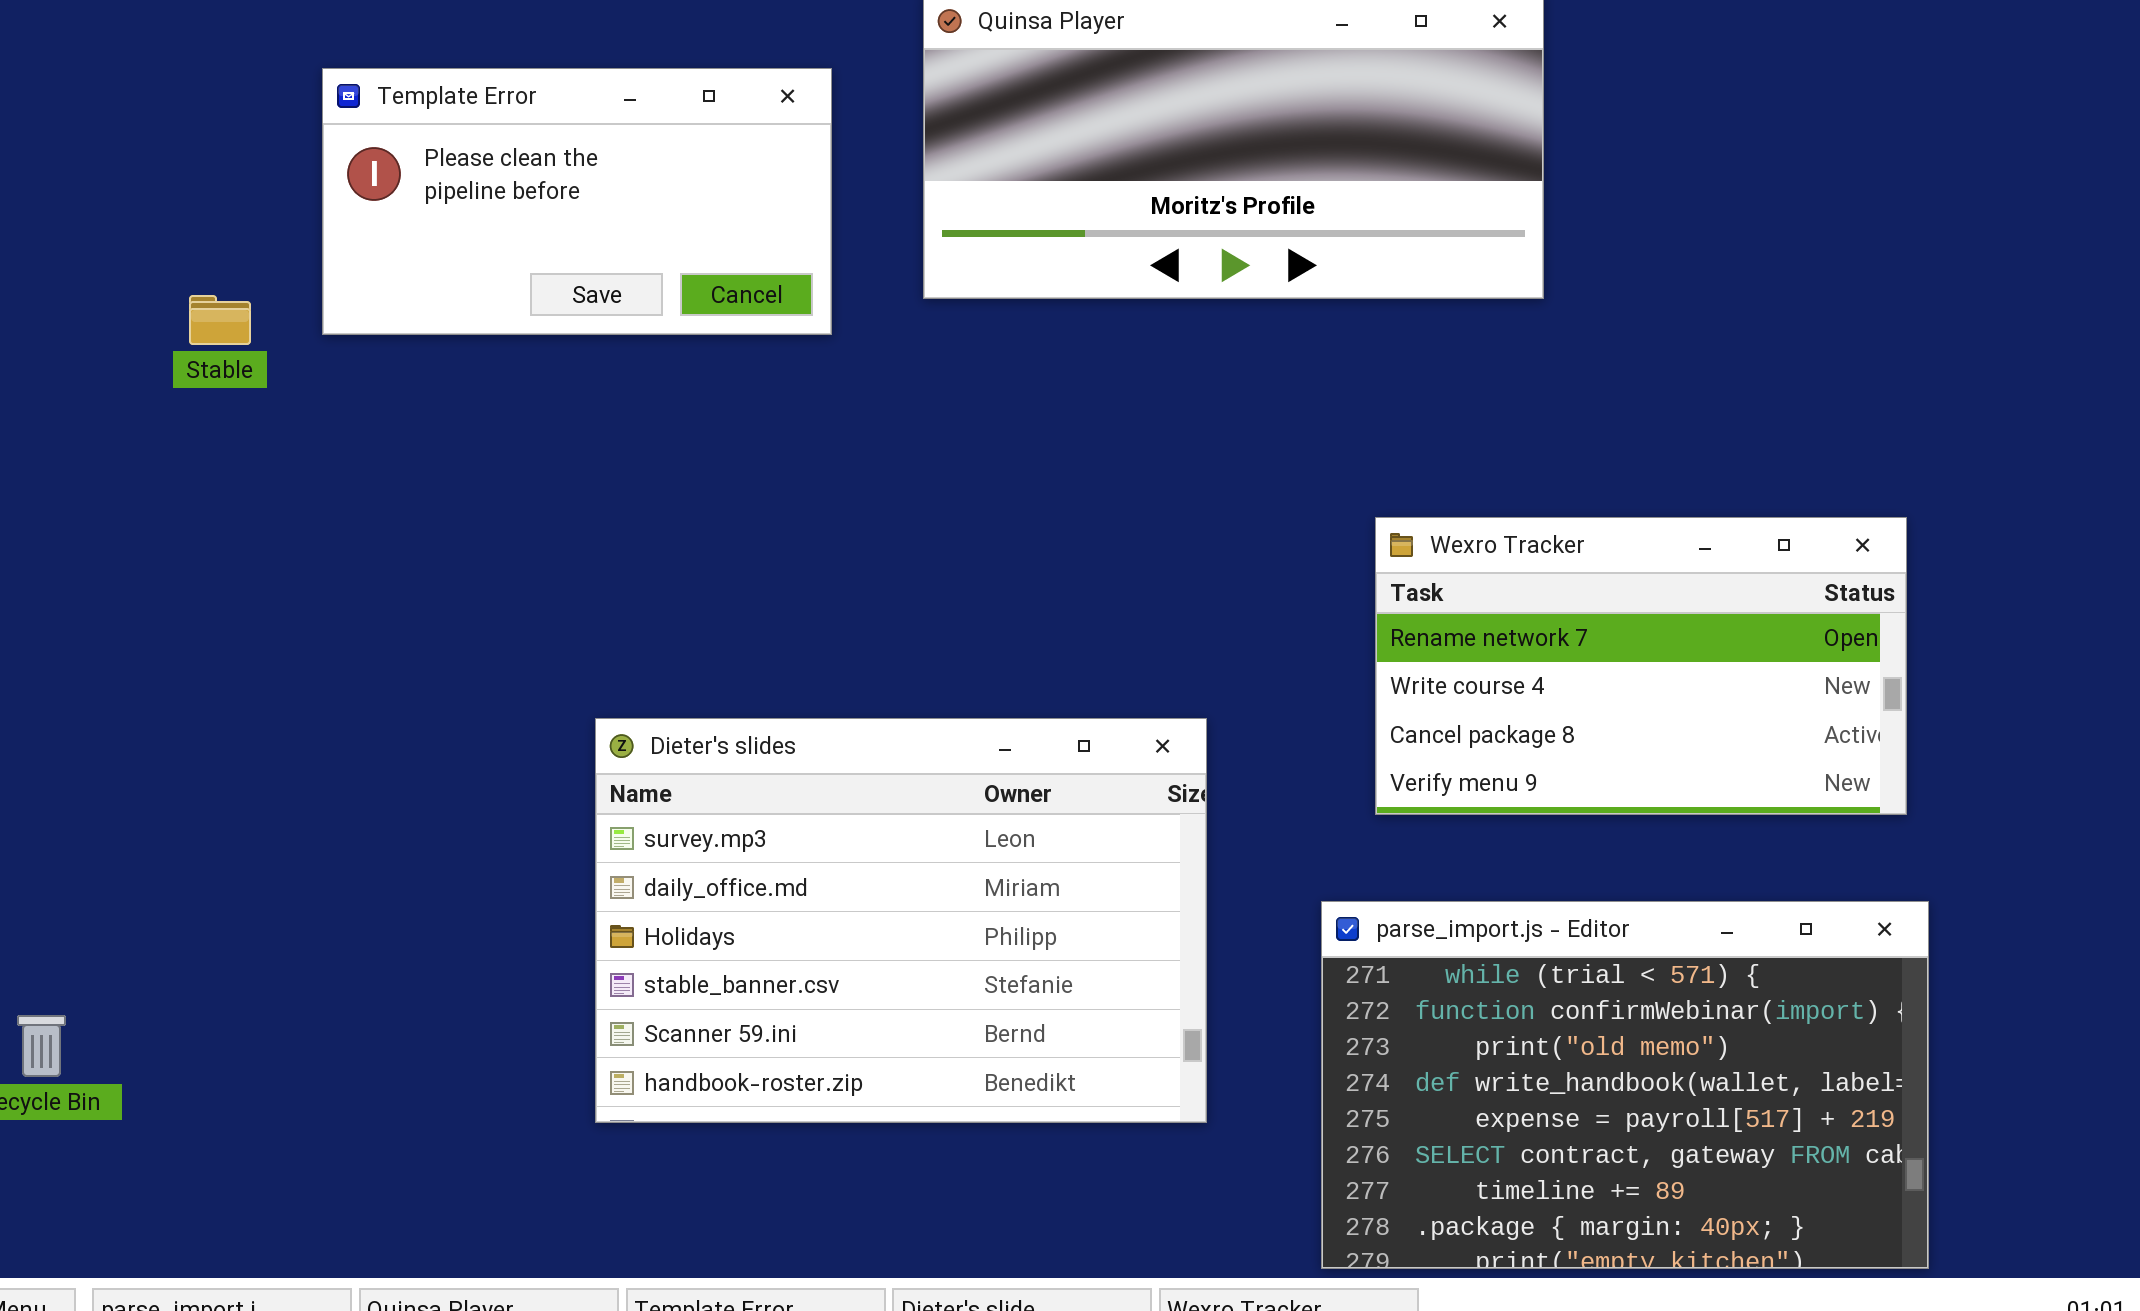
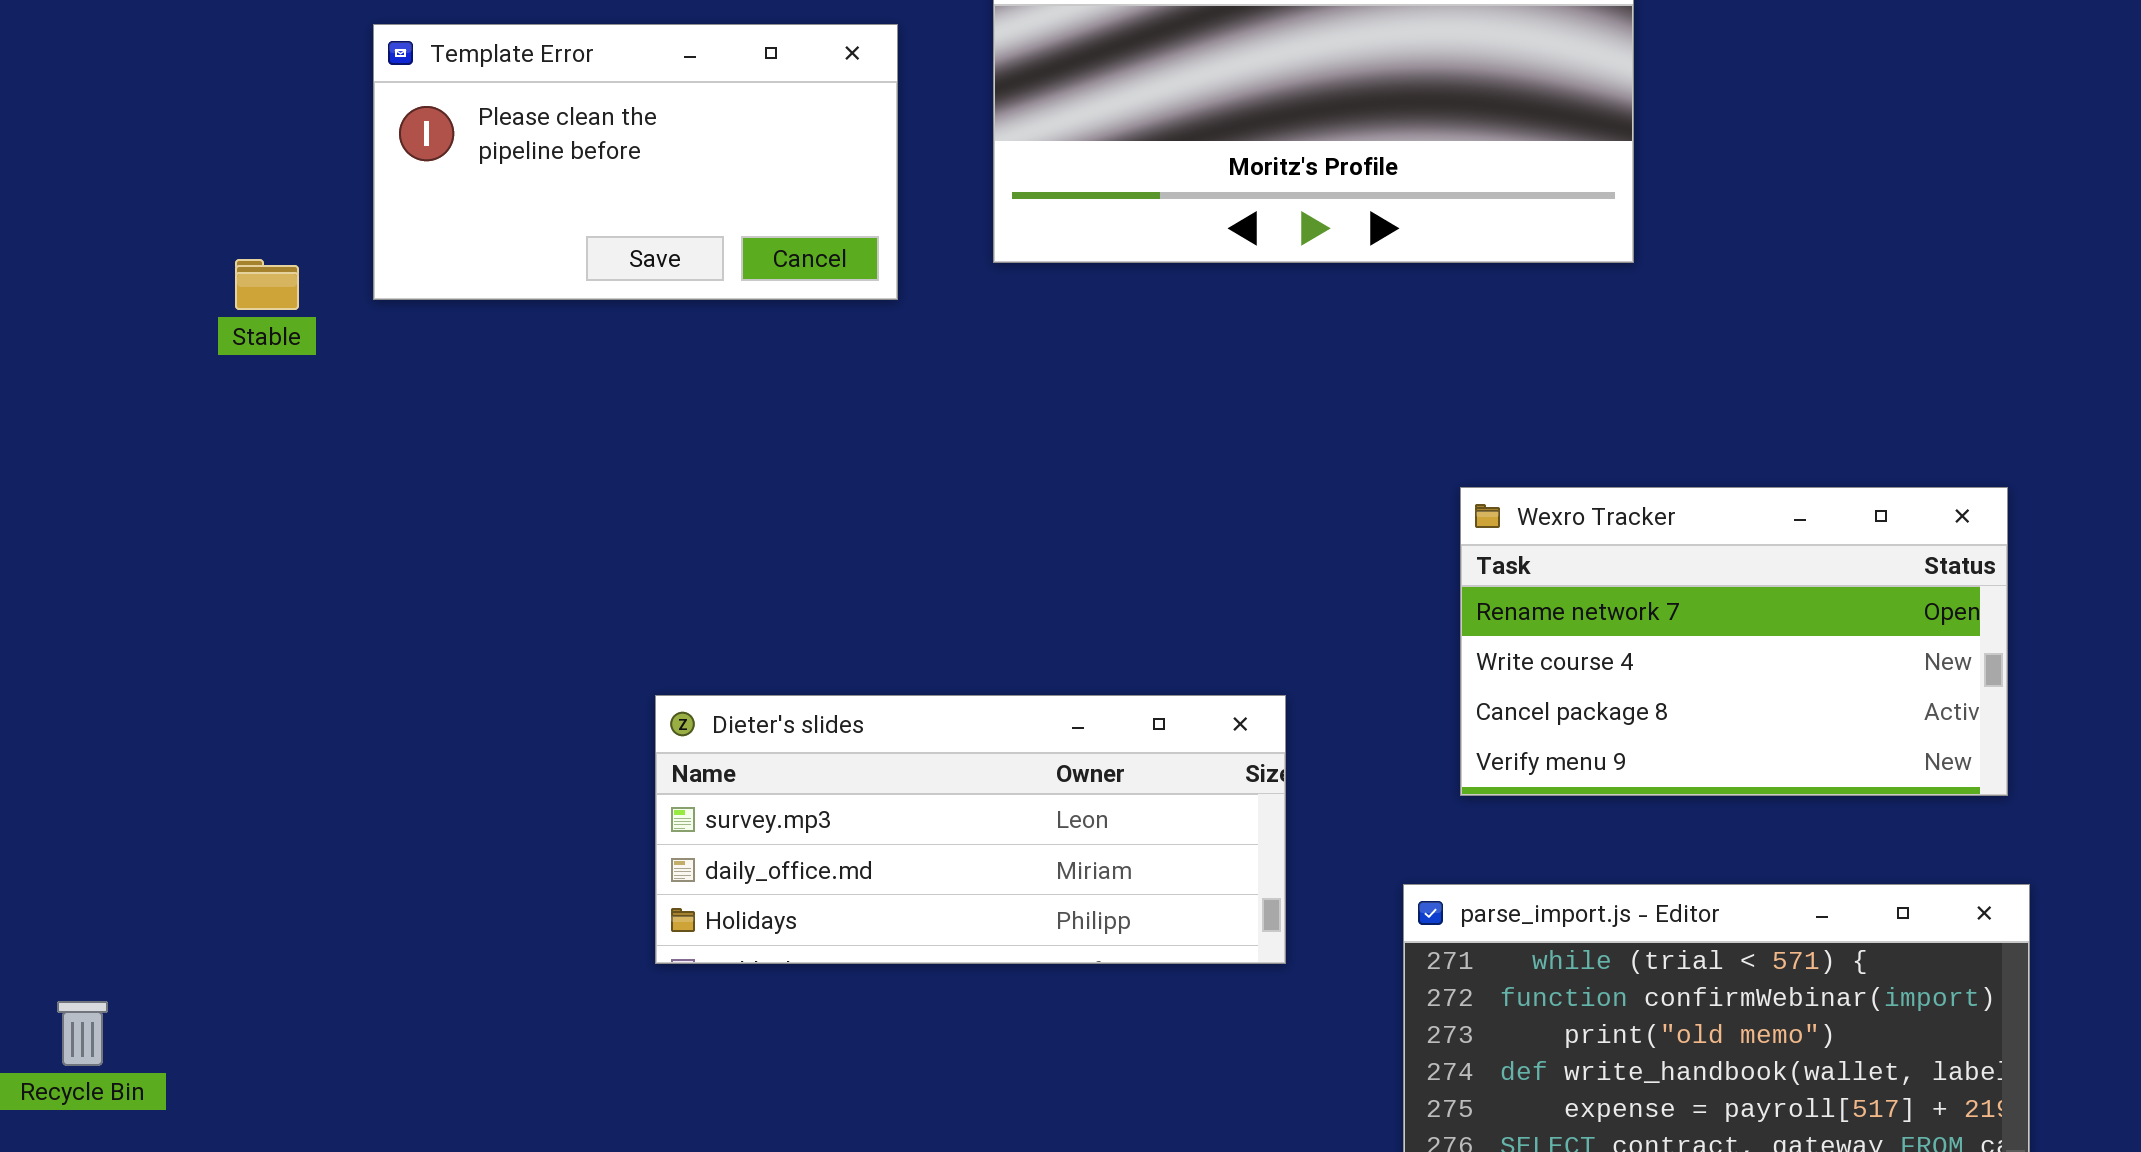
Dieter's slides: [595,718,1207,1123] -> [655,695,1286,964], resized

